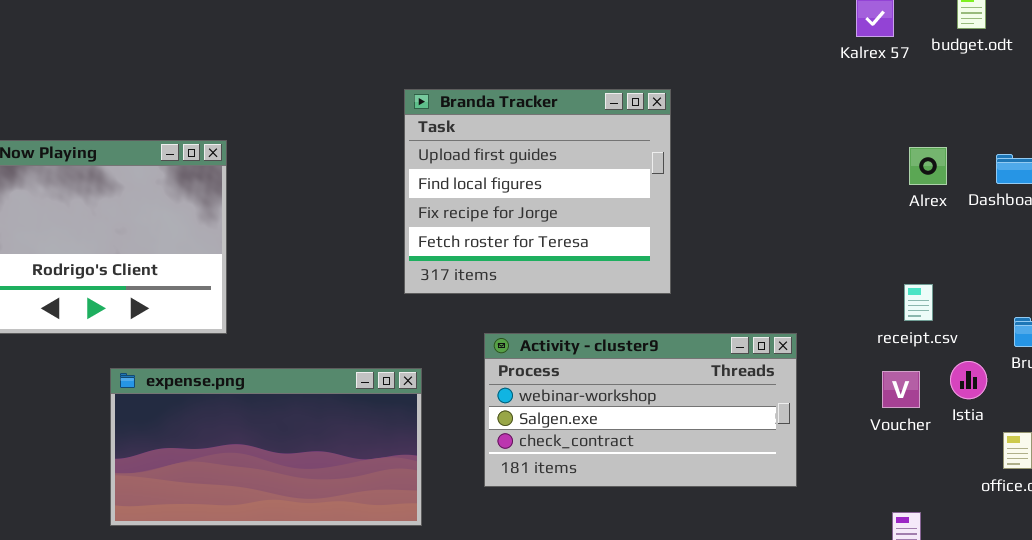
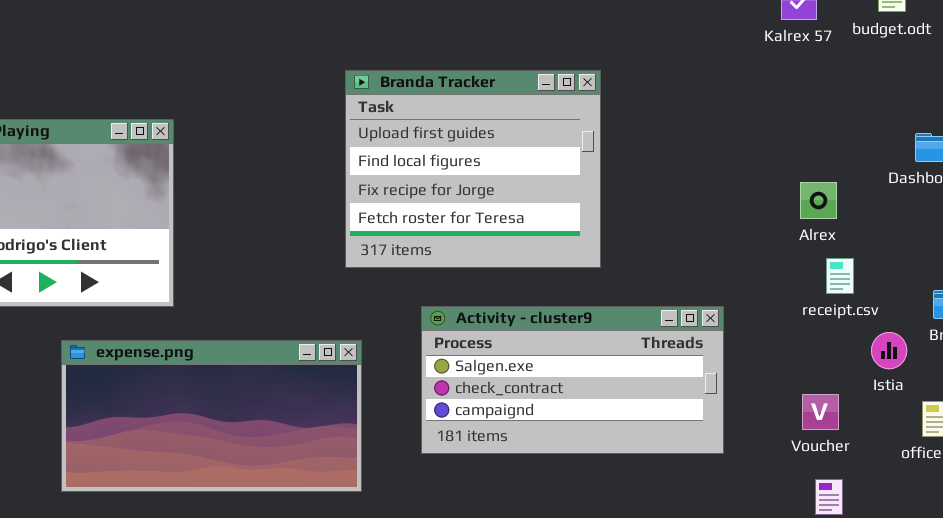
Alrex: [909,147,947,185] -> [800,182,837,219], moved
Activity - cluster9: [484,333,797,487] -> [421,306,724,454], scrolled down 1 row
Voucher: [882,371,920,408] -> [802,394,839,430], moved

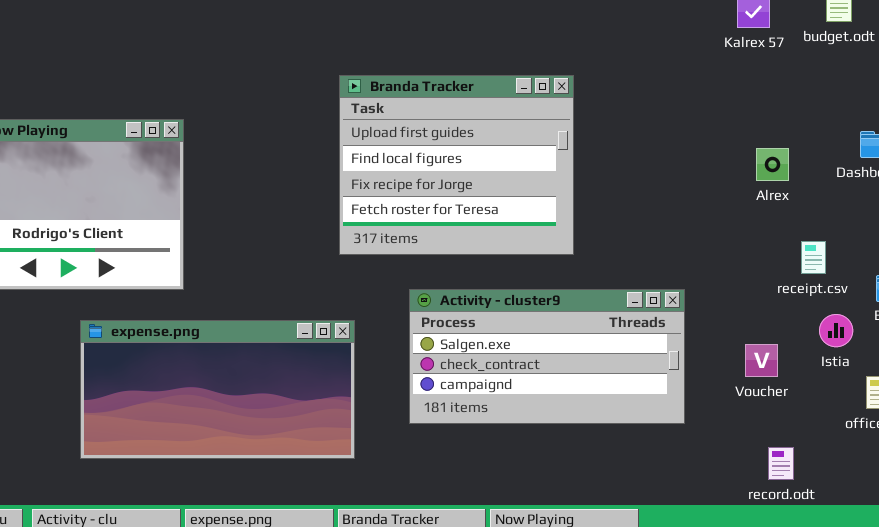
Alrex: [800,182,837,219] -> [756,148,789,181], moved
receipt.csv: [826,258,854,294] -> [801,241,826,274], moved
Voucher: [802,394,839,430] -> [745,344,778,377], moved

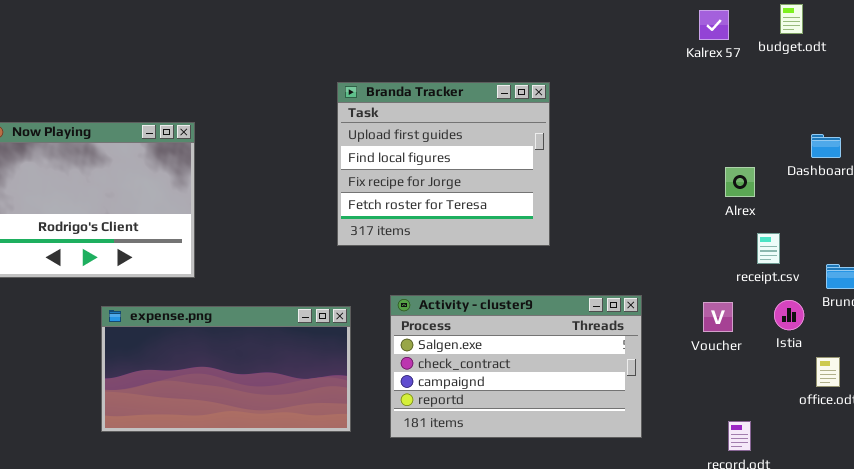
Alrex: [756,148,789,181] -> [725,167,755,197], moved
Activity - cluster9: [409,289,685,424] -> [390,295,642,438], moved, resized
Voucher: [745,344,778,377] -> [703,302,733,332], moved

